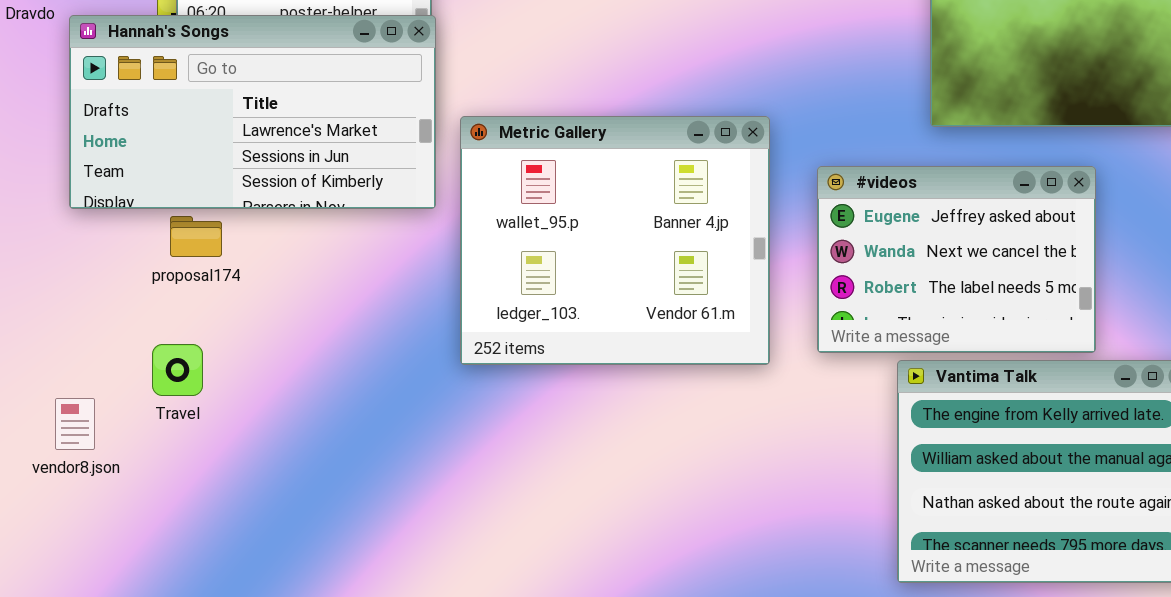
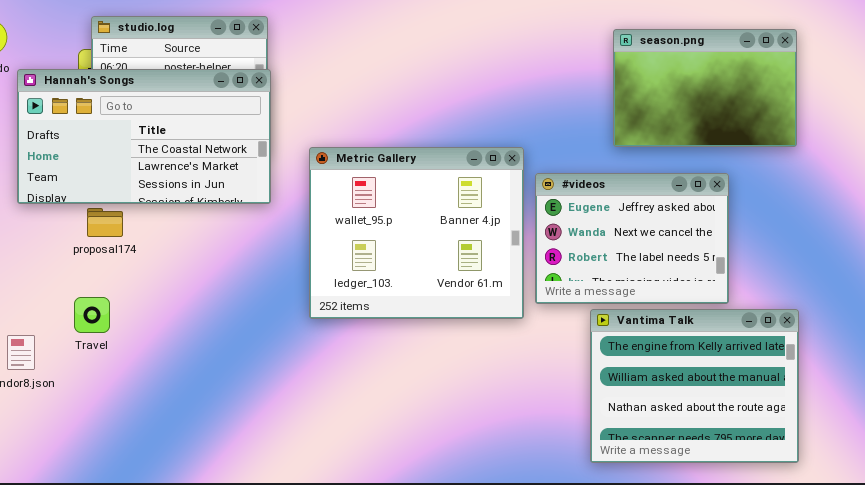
Hannah's Songs: [69,15,436,209] -> [17,69,271,204], scrolled up 1 row
Metric Gallery: [460,116,770,365] -> [309,147,524,319], moved

